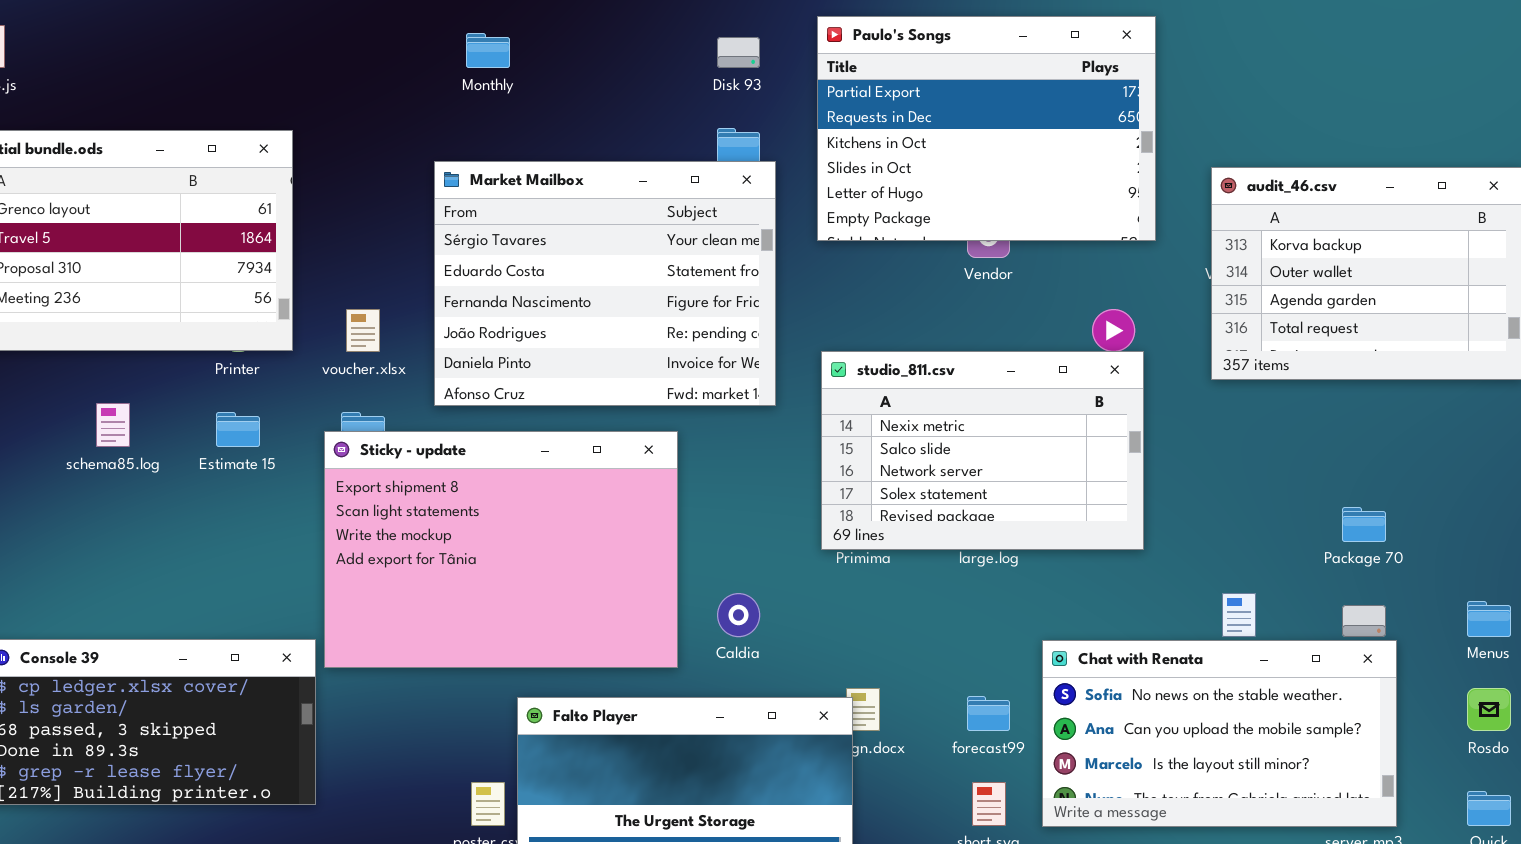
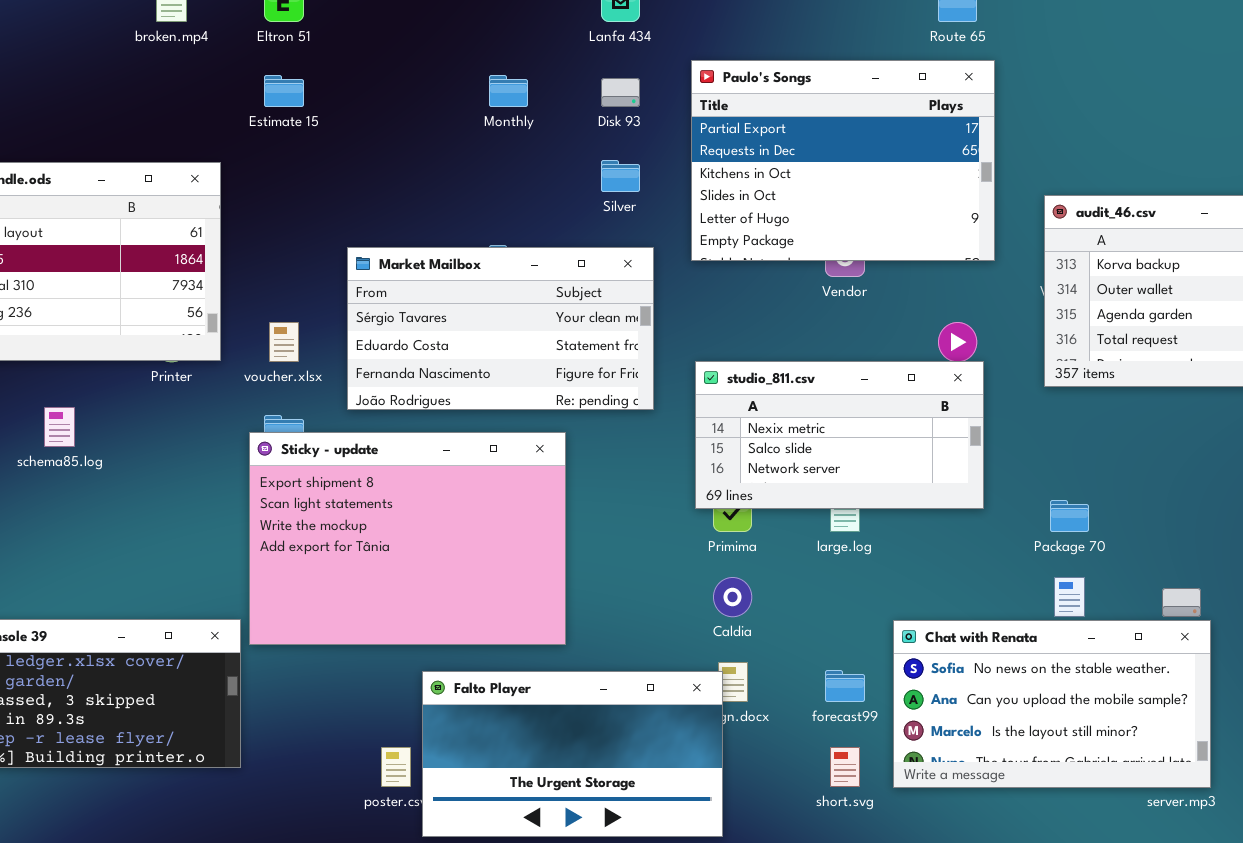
Monthly: [466,33,510,68] -> [489,75,528,107], moved
Market Mailbox: [434,161,776,406] -> [347,247,654,410], resized
studio_811.csv: [821,351,1144,550] -> [695,361,984,509], resized
Estimate 15: [216,412,260,447] -> [264,75,304,107], moved
Package 70: [1342,507,1386,542] -> [1050,500,1089,532], moved
Caldia: [717,593,760,637] -> [713,577,752,617], moved

